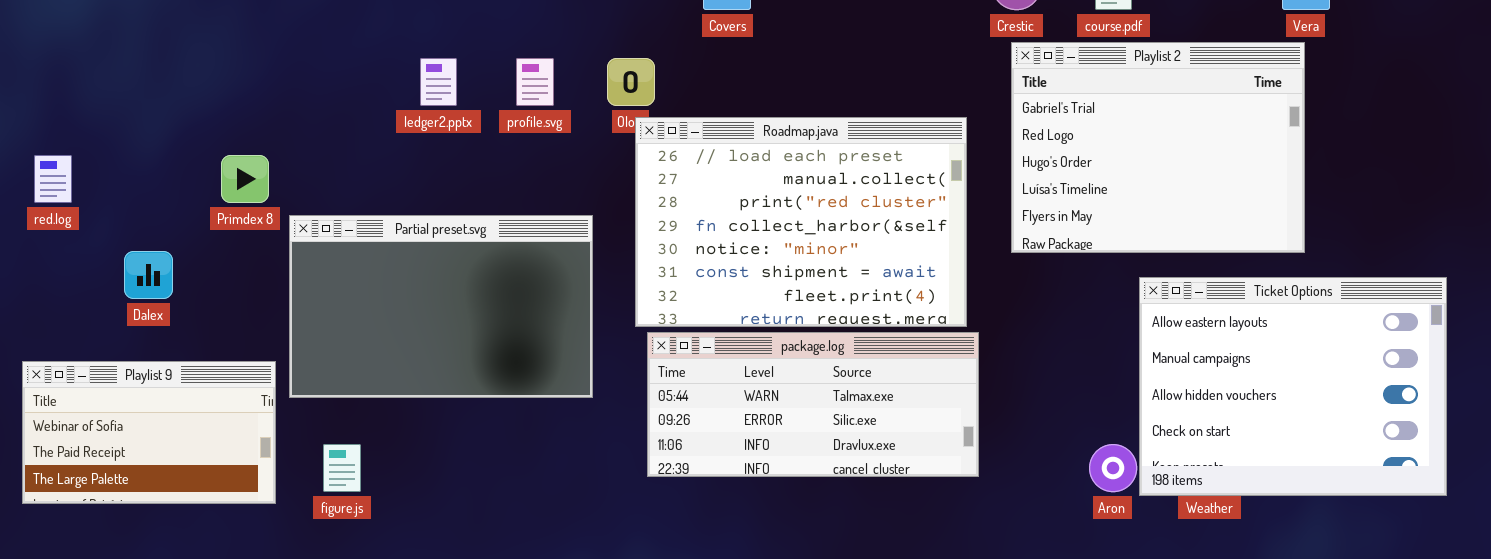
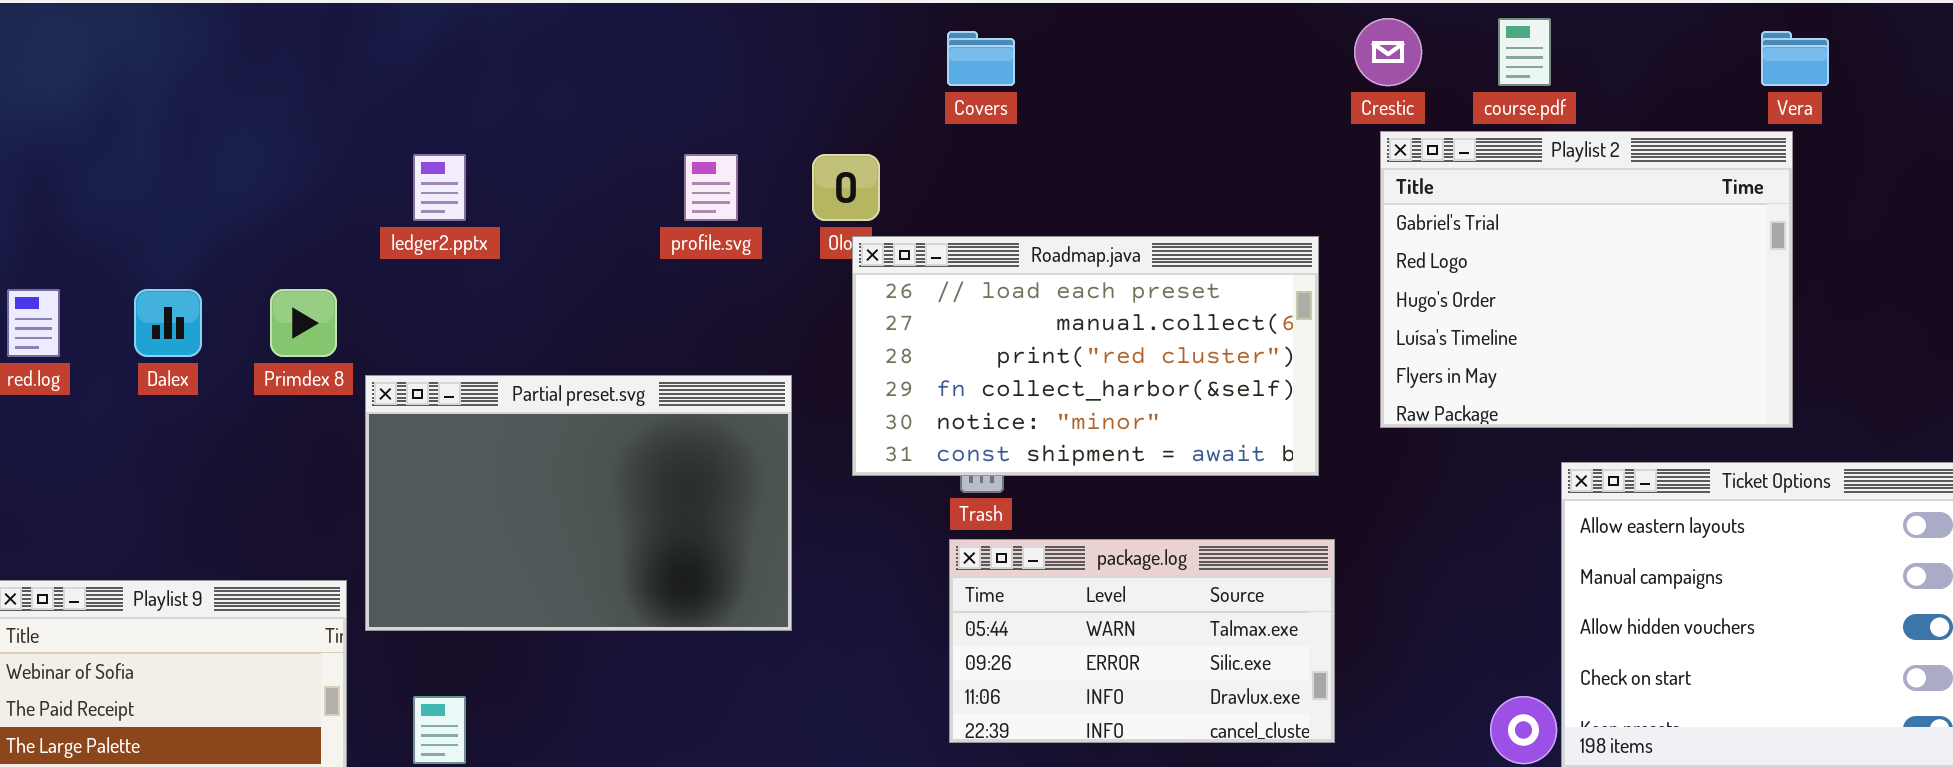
ledger2.pptx: [420,58,457,106] -> [413,154,466,221], moved
Roadmap.java: [635,117,967,327] -> [852,236,1319,476], resized
Dalex: [124,251,173,299] -> [134,289,202,357], moved
package.log: [647,332,979,477] -> [949,539,1335,743], resized

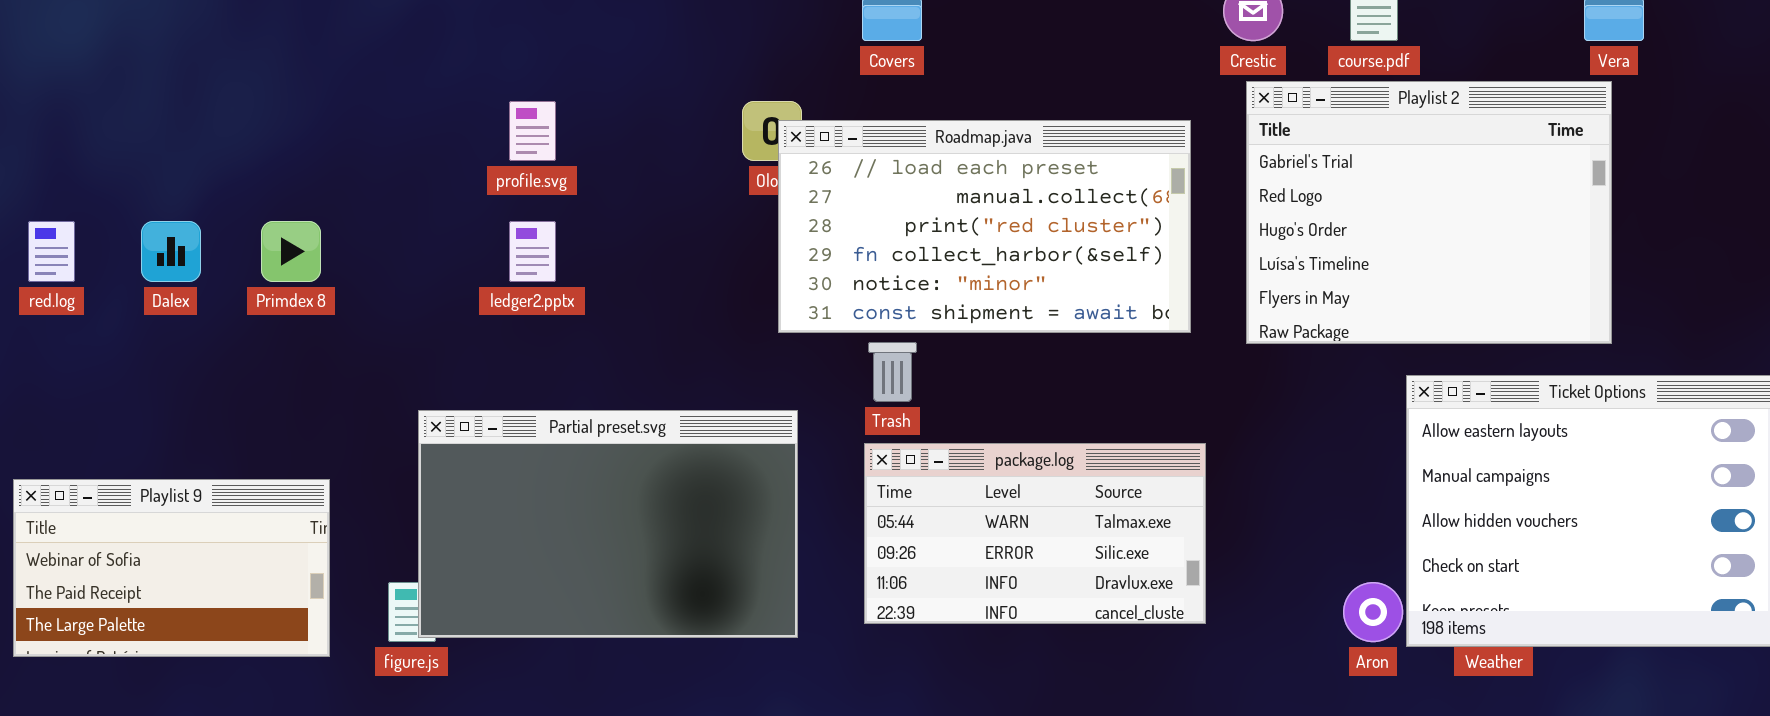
ledger2.pptx: [413,154,466,221] -> [509,221,556,282], moved
profile.svg: [684,154,738,221] -> [509,101,556,161], moved
Roadmap.java: [852,236,1319,476] -> [778,120,1191,333], moved
Partial preset.svg: [365,375,792,631] -> [418,410,798,638], moved

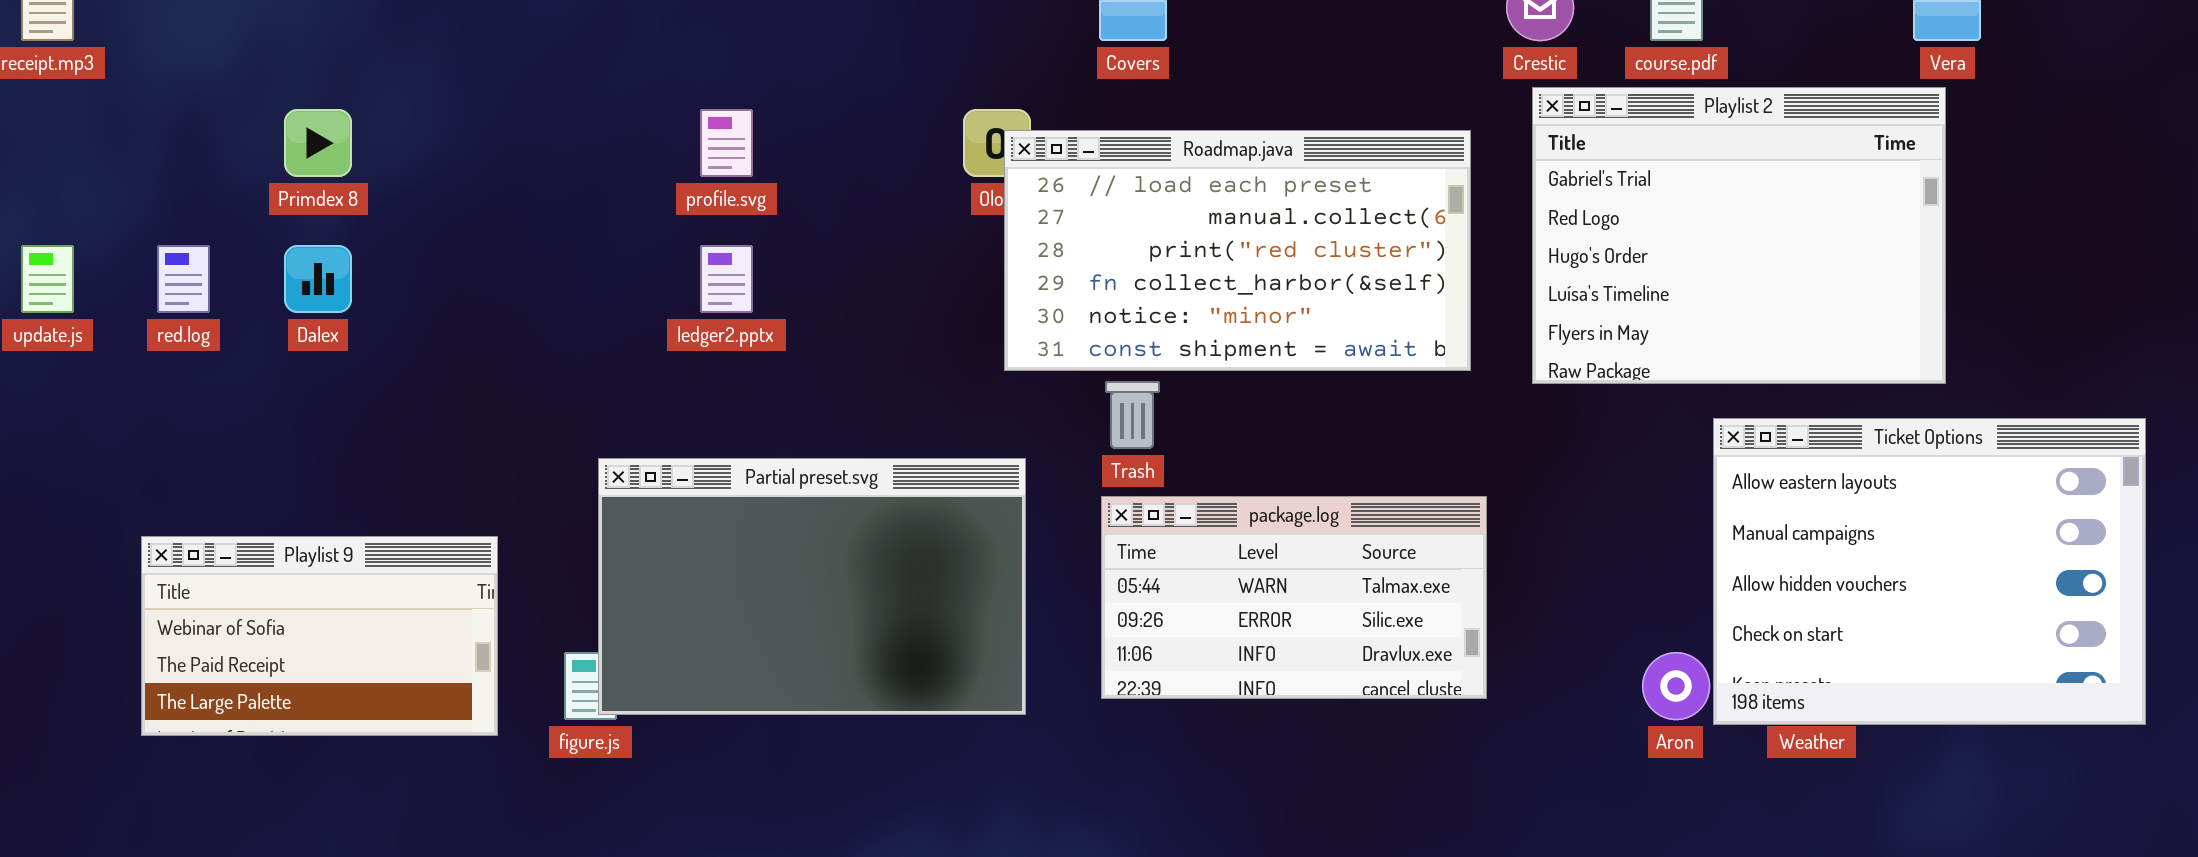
Primdex 8: [261,221,321,282] -> [284,109,352,177], moved

